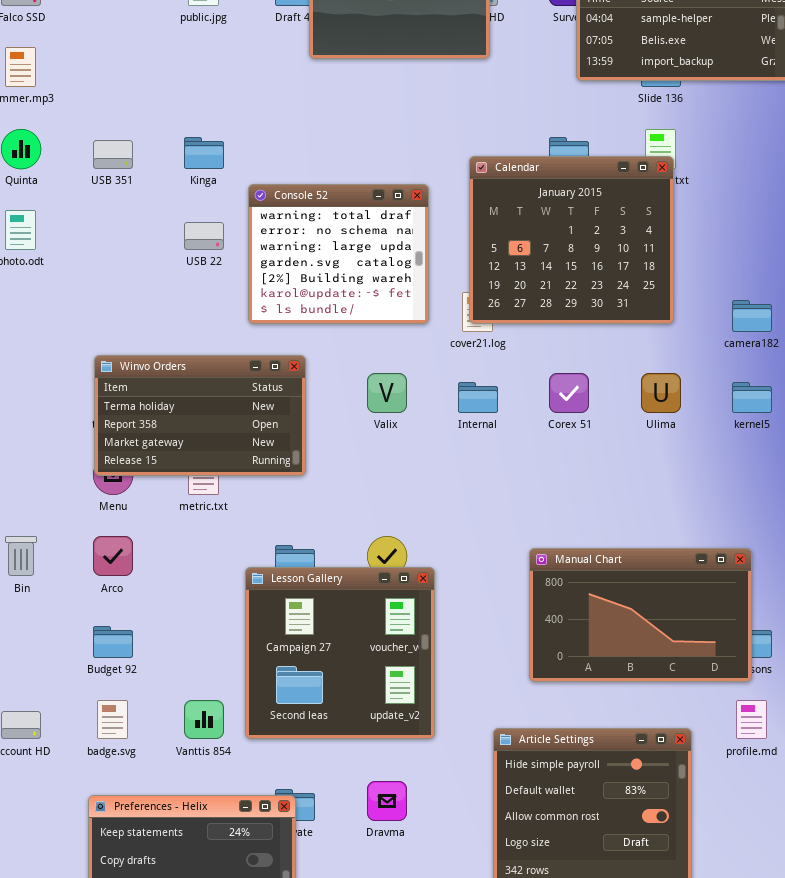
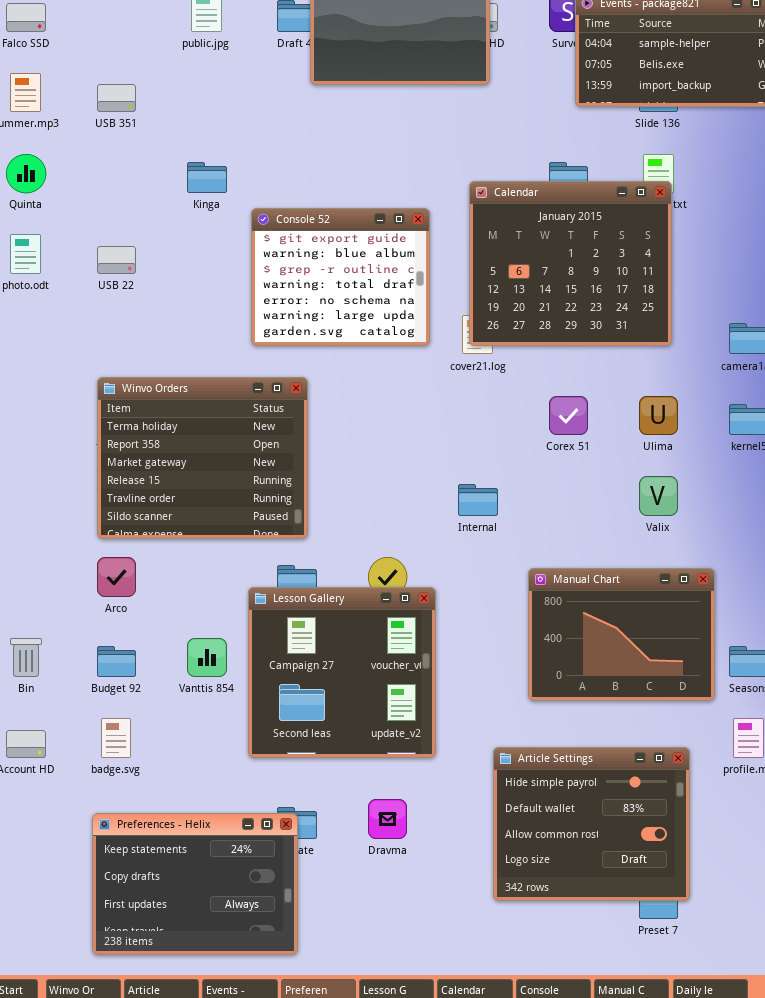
USB 351: [93,140,133,169] -> [97,84,136,112], moved
Console 52: [248,184,429,324] -> [251,208,430,346], scrolled up 3 rows
USB 22: [184,222,224,250] -> [97,246,136,274], moved
Winvo Orders: [94,355,306,476] -> [97,377,308,539], resized
Valix: [367,373,407,413] -> [639,476,678,516], moved
Internal: [458,382,498,413] -> [458,484,498,516], moved
Bin: [5,536,37,576] -> [10,638,42,677], moved
Manual Chart: [529,548,752,682] -> [528,568,715,701], resized
Vanttis 854: [184,700,224,739] -> [187,638,227,677], moved

